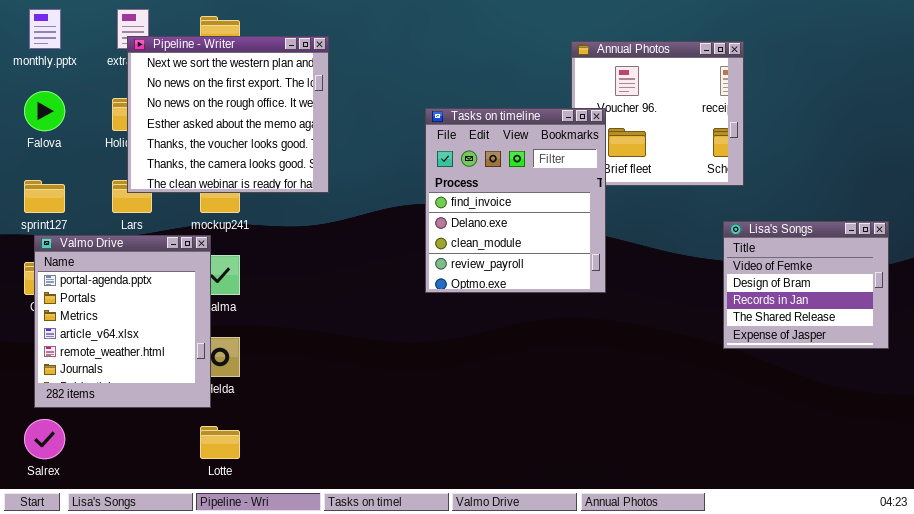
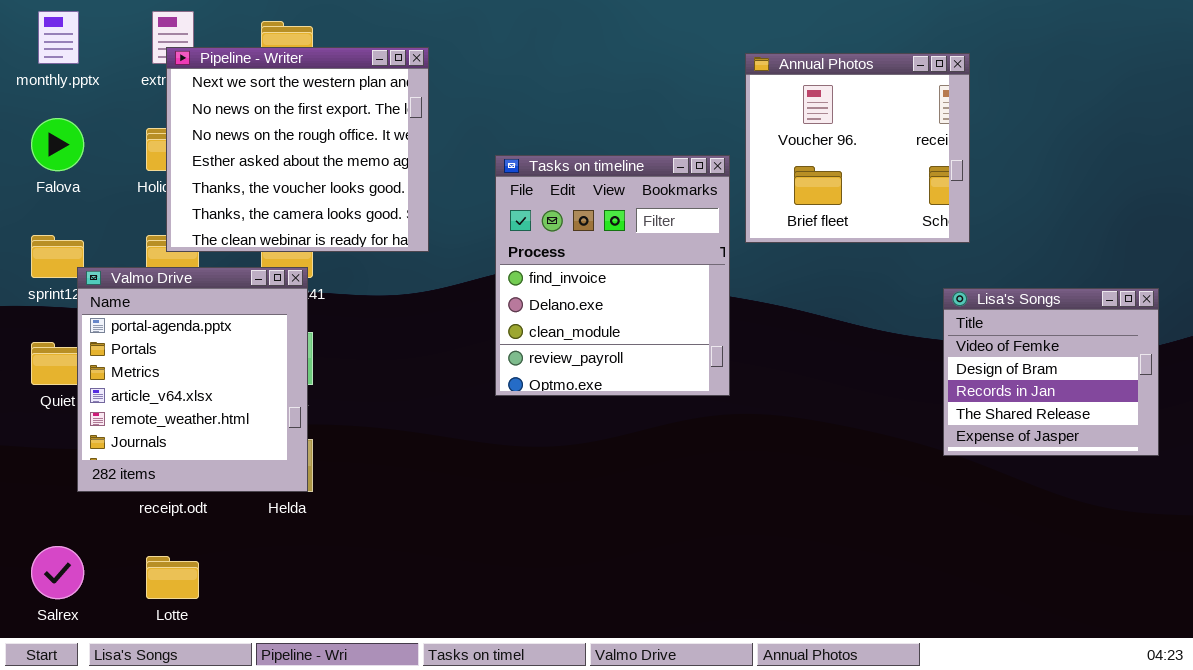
Tasks on timeline: [425,108,606,293] -> [495,155,730,396], moved
Valmo Drive: [34,235,211,408] -> [77,267,308,492], moved
Lotte: [200,426,240,459] -> [146,556,199,599], moved

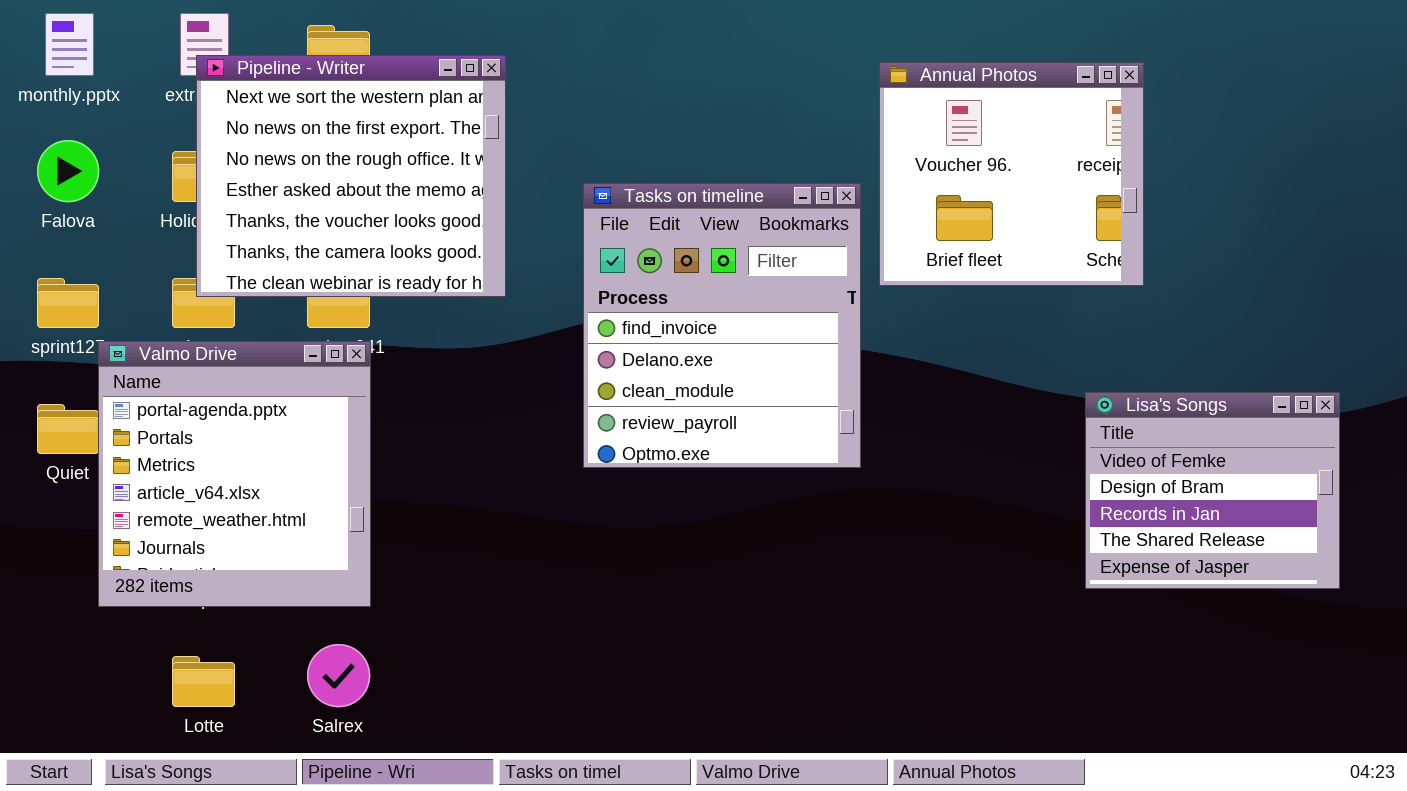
Valmo Drive: [77,267,308,492] -> [98,341,371,607], moved
Lisa's Songs: [943,288,1159,456] -> [1085,392,1340,589], moved
Salrex: [31,546,84,599] -> [307,644,370,707], moved

